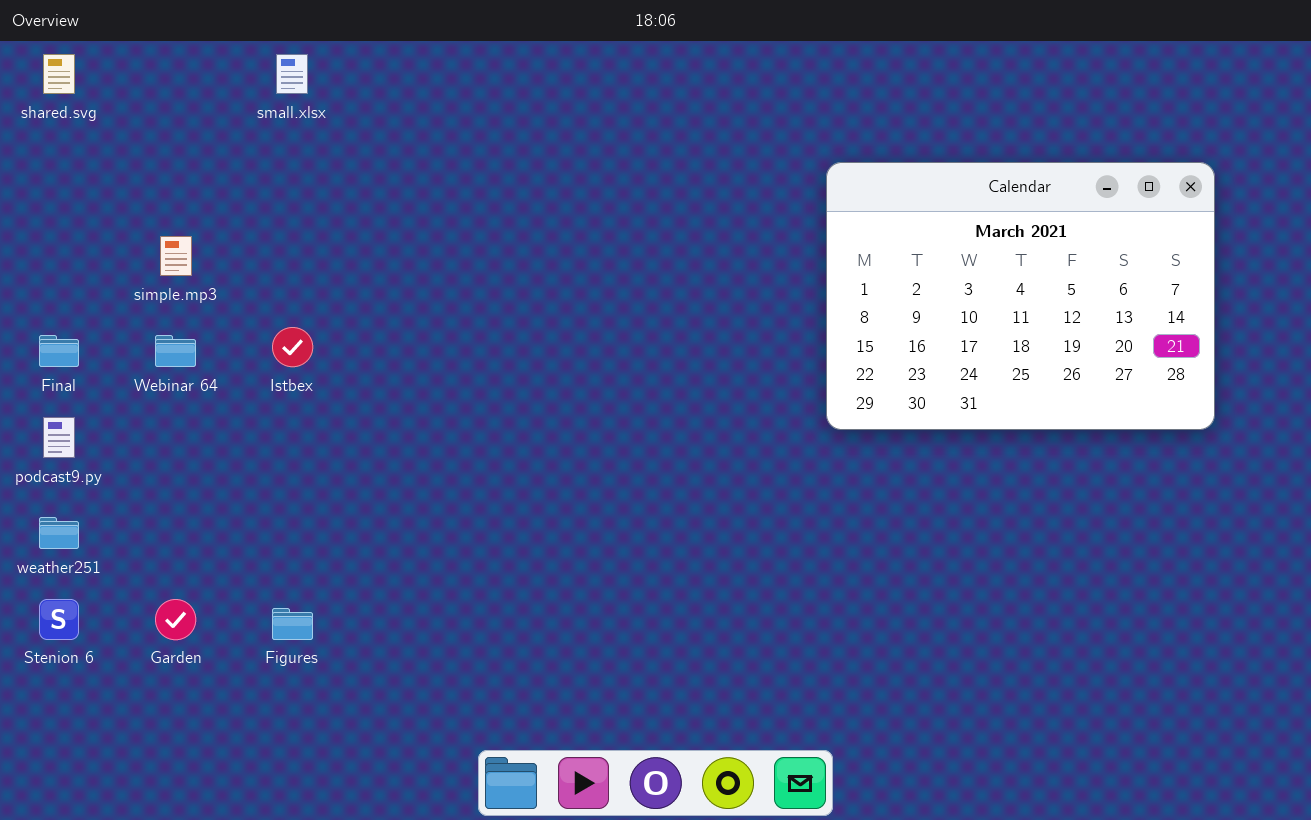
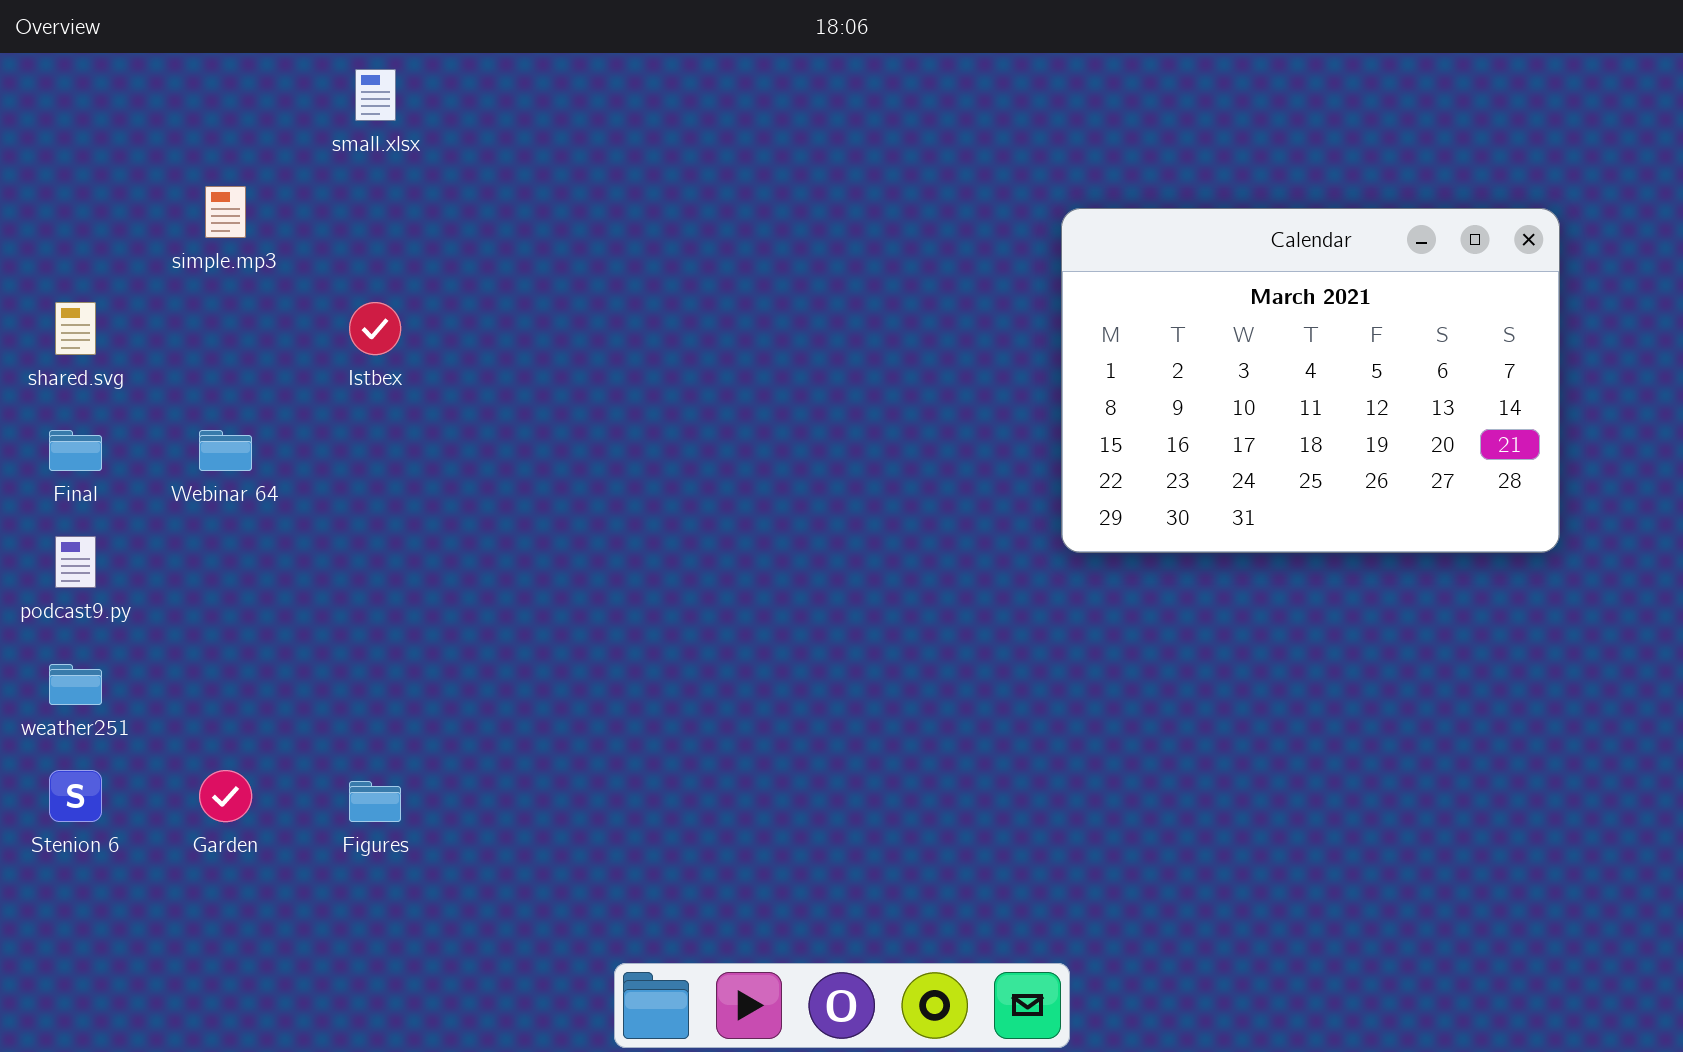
shared.svg: [43,54,75,94] -> [55,302,96,355], moved
simple.mp3: [160,236,192,276] -> [205,186,246,238], moved
Istbex: [272,327,313,367] -> [349,302,401,355], moved

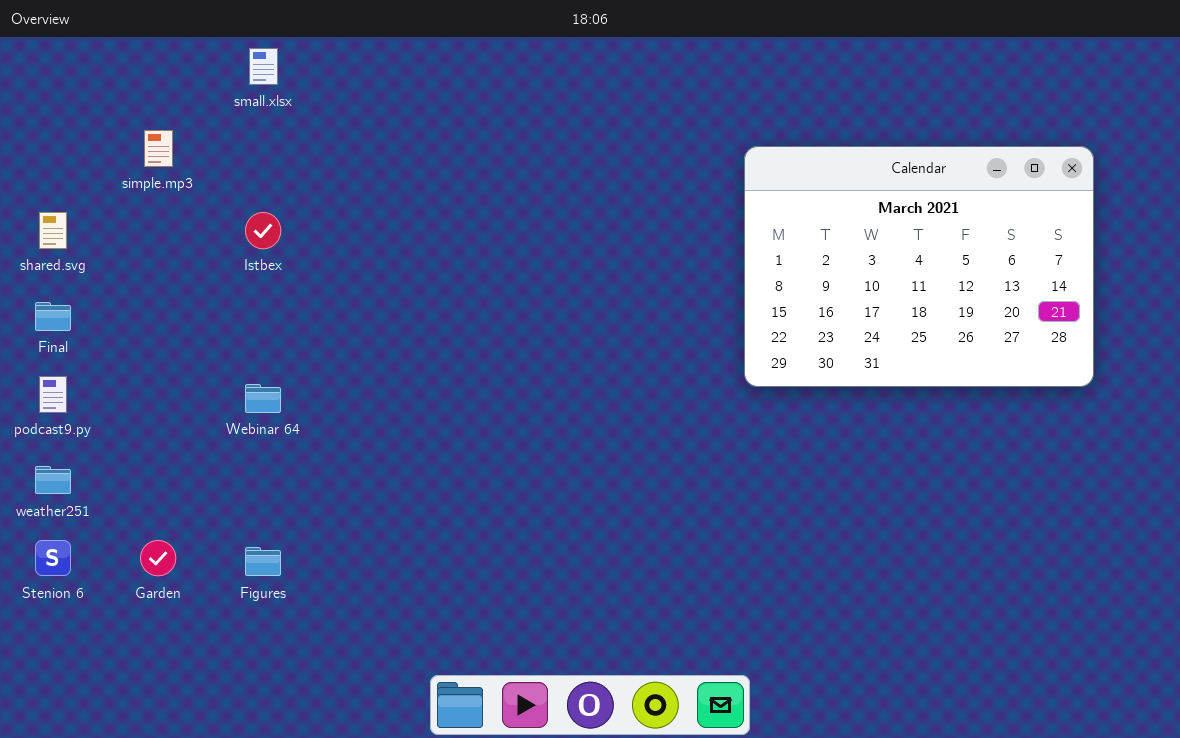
Webinar 64: [199,430,252,471] -> [245,384,281,413], moved

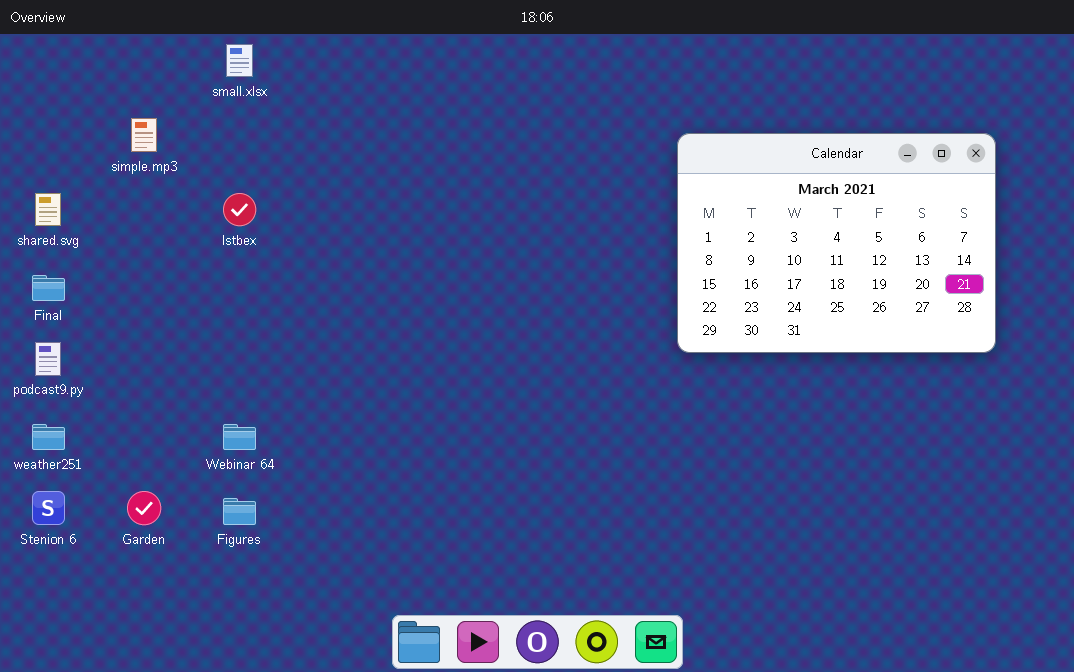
Webinar 64: [245,384,281,413] -> [223,424,256,450], moved

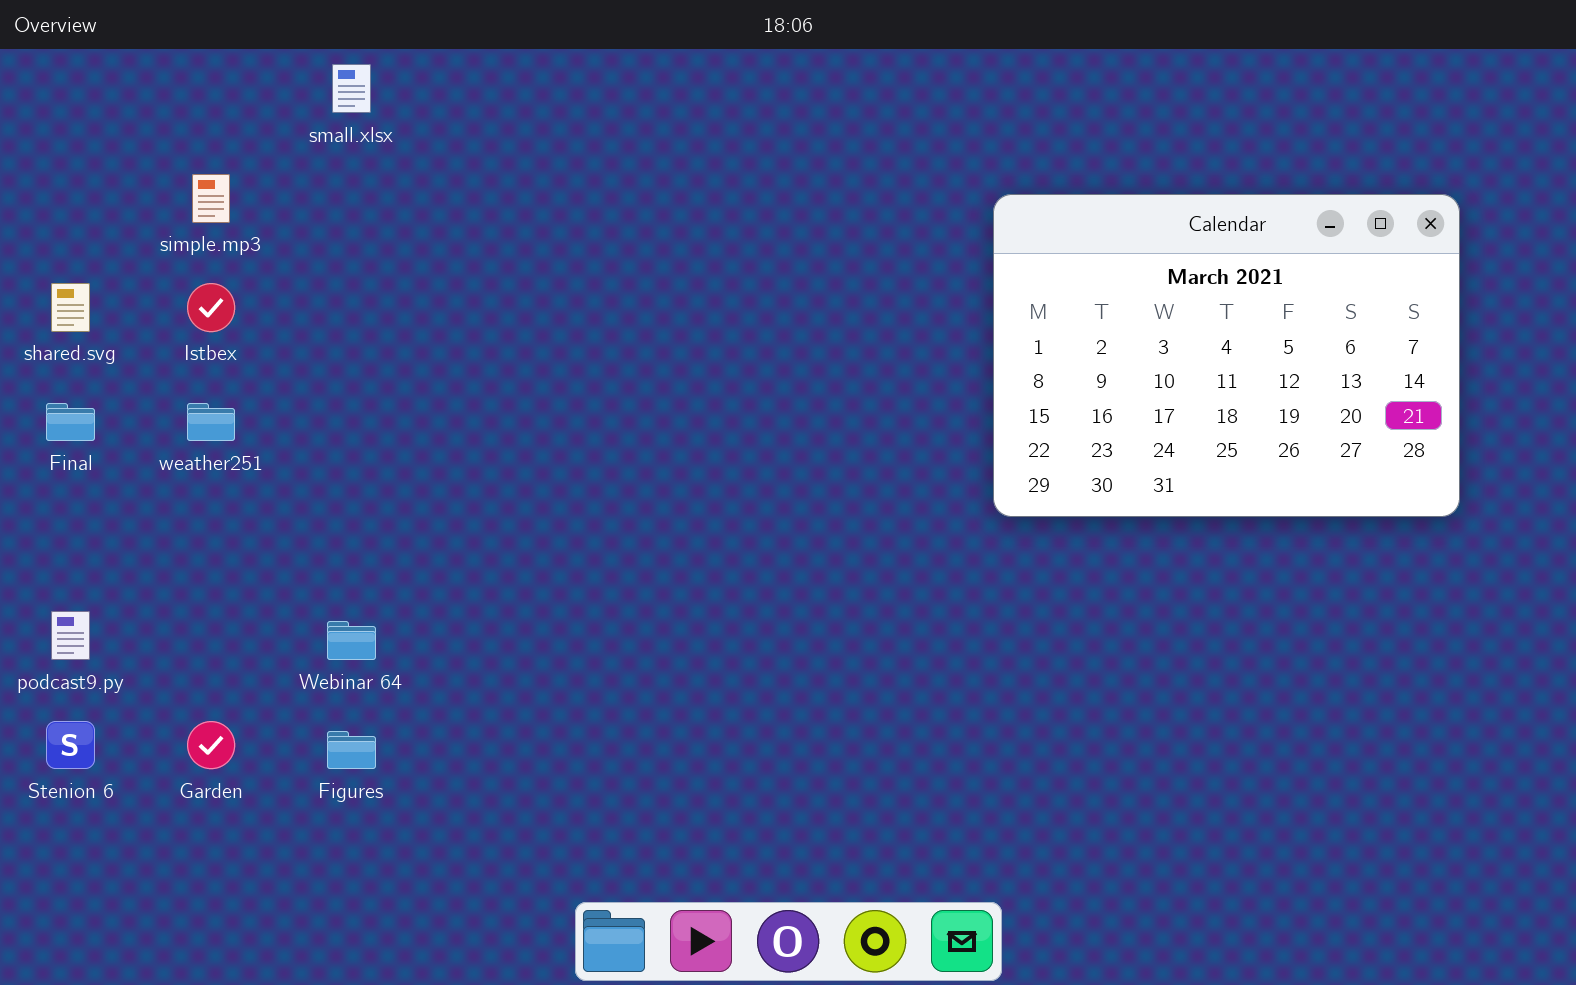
Istbex: [223,193,256,226] -> [187,283,235,332], moved
podcast9.py: [35,342,61,376] -> [51,611,90,660], moved
weather251: [32,424,65,450] -> [187,403,235,441], moved

